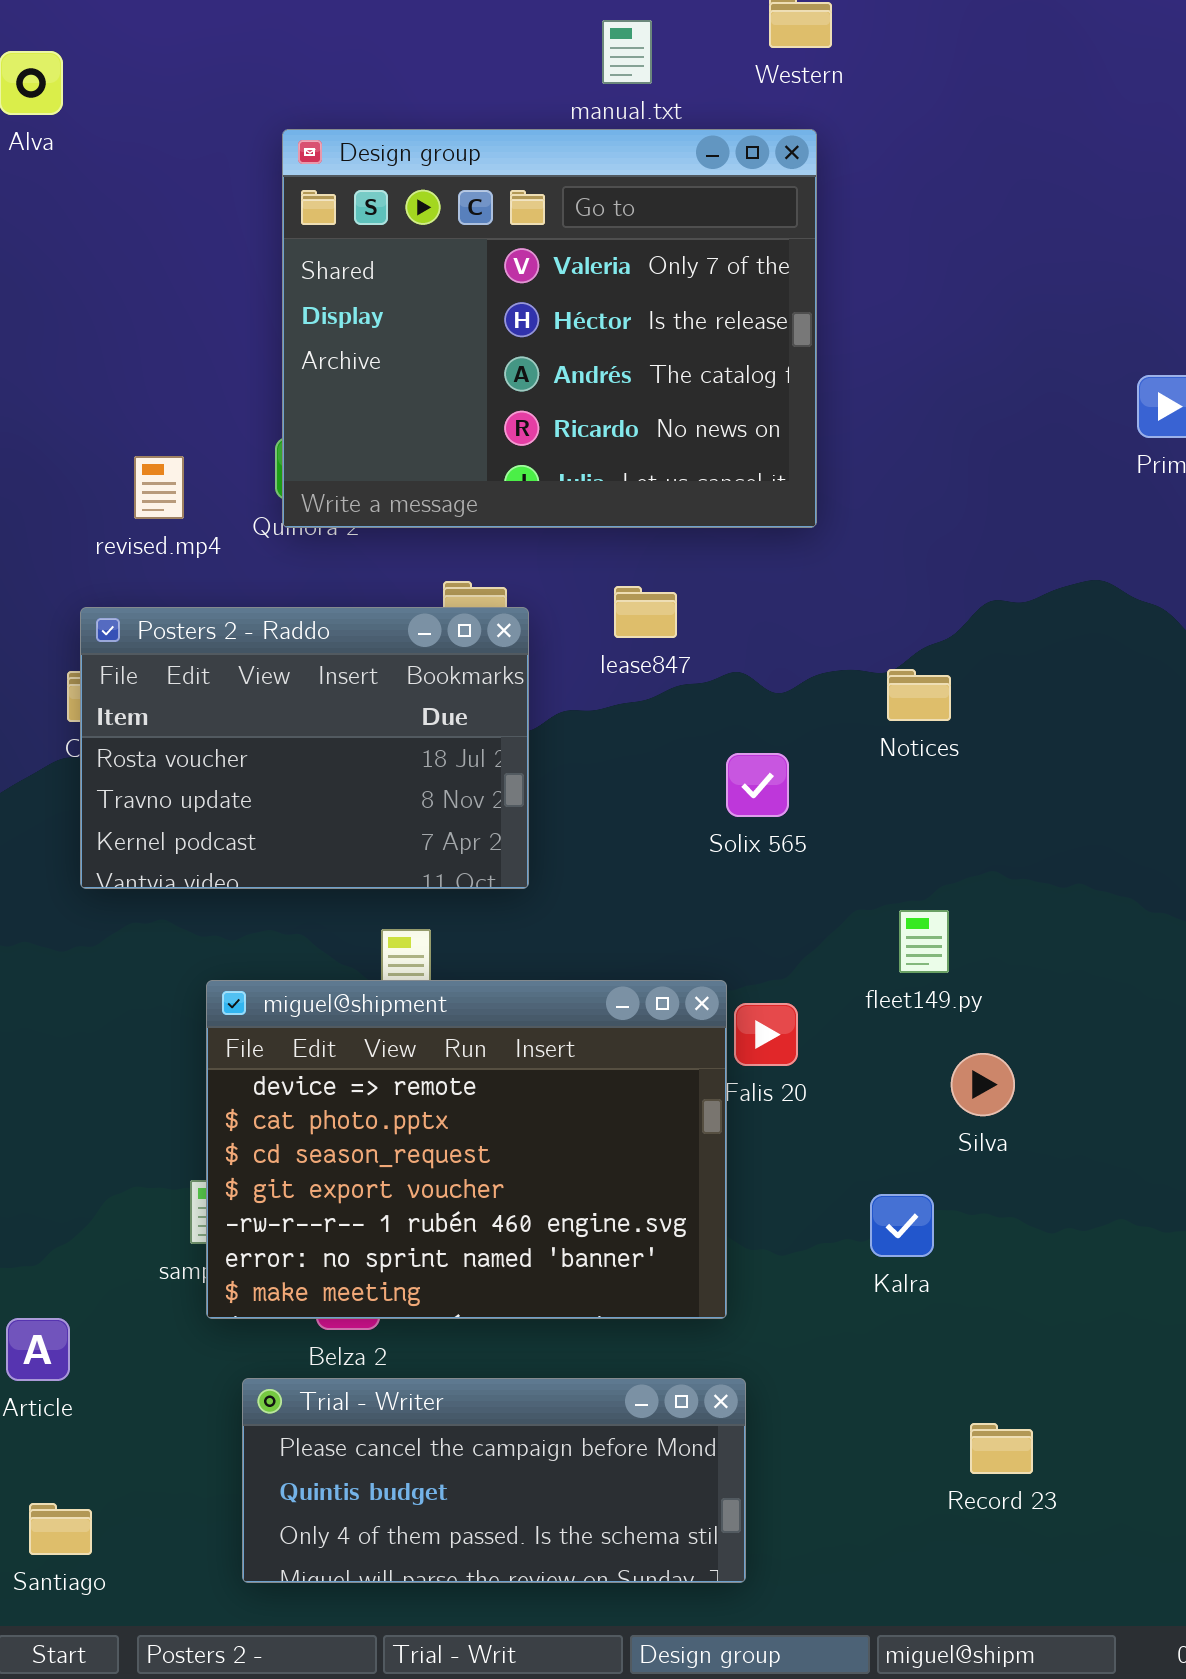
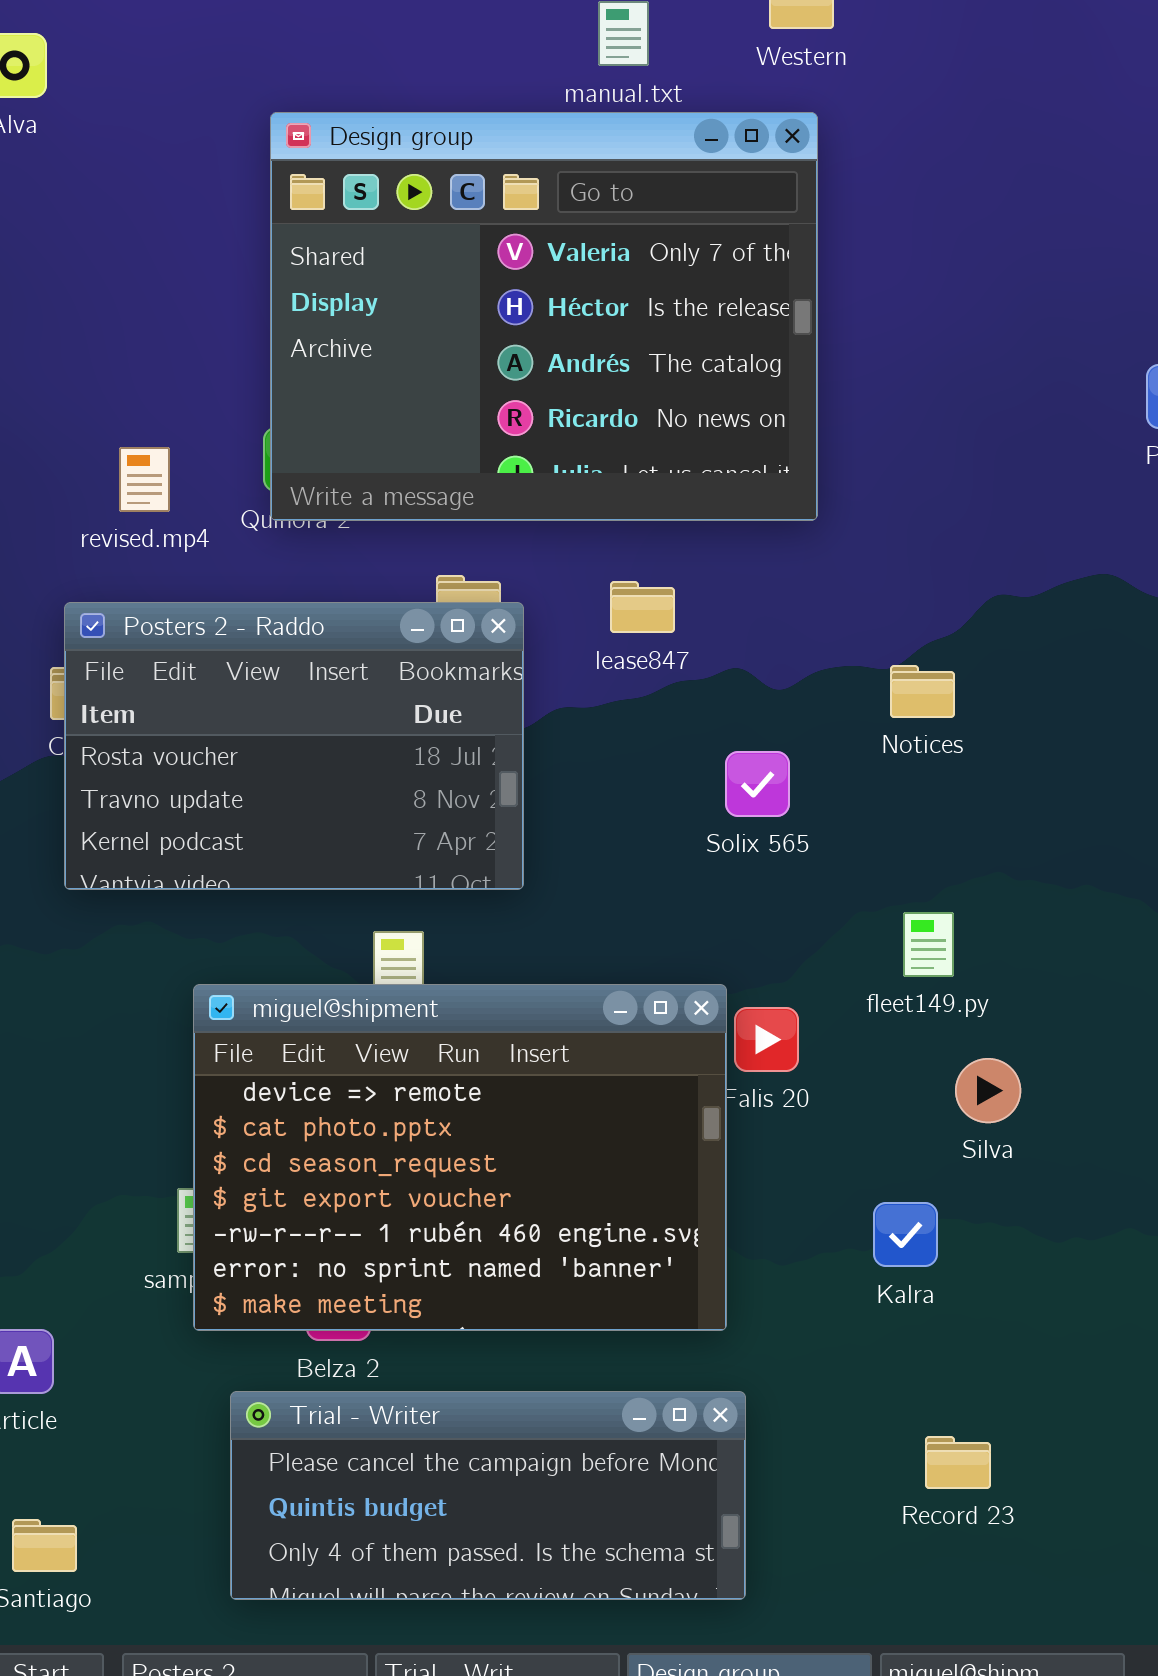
Record 23: [970,1423,1033,1474] -> [925,1436,991,1489], moved

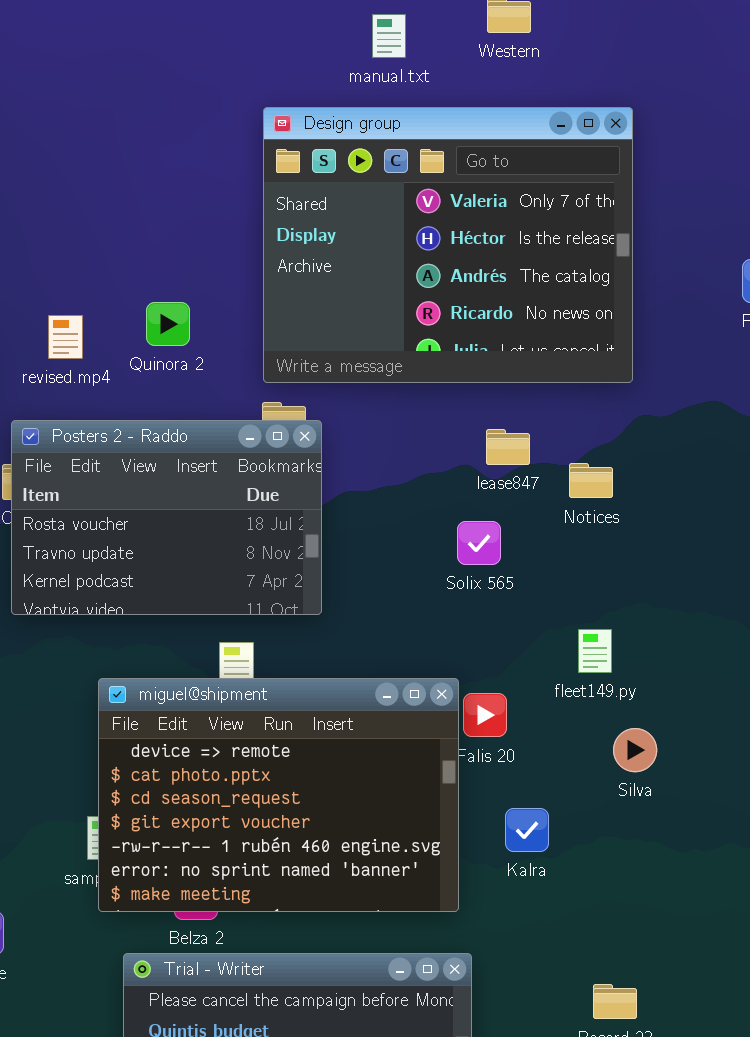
Design group: [270,112,818,521] -> [263,107,633,383], moved
lease847: [610,581,675,633] -> [486,429,530,465], moved
Kalra: [873,1202,938,1267] -> [505,808,549,852], moved

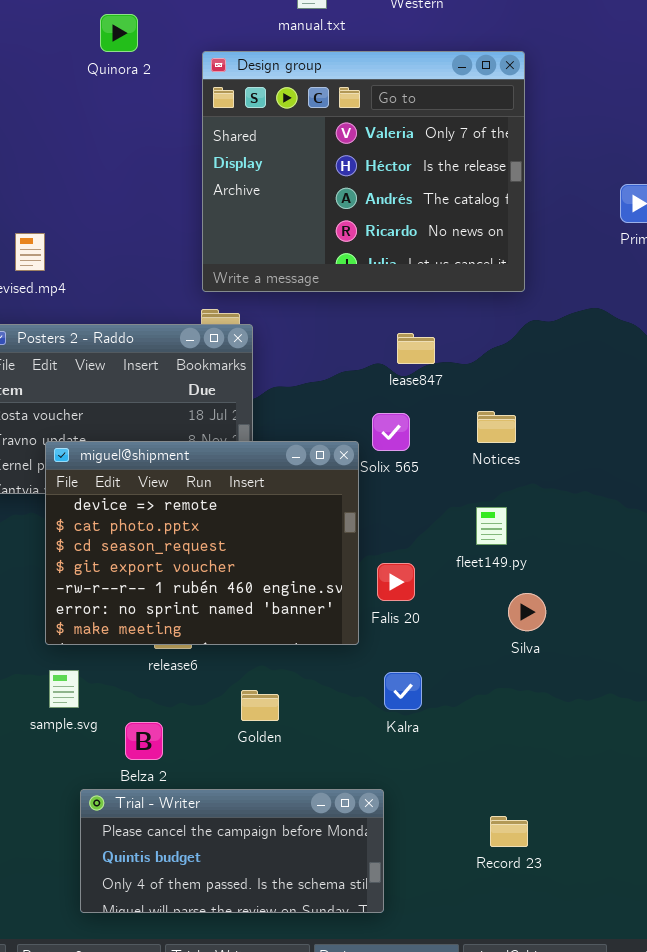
Quinora 2: [146,302,190,346] -> [100,14,138,52], moved
Notices: [569,463,613,498] -> [477,411,516,443], moved
miguel@shipment: [98,678,459,912] -> [45,441,359,645], moved
Kalra: [505,808,549,852] -> [384,672,422,710], moved

